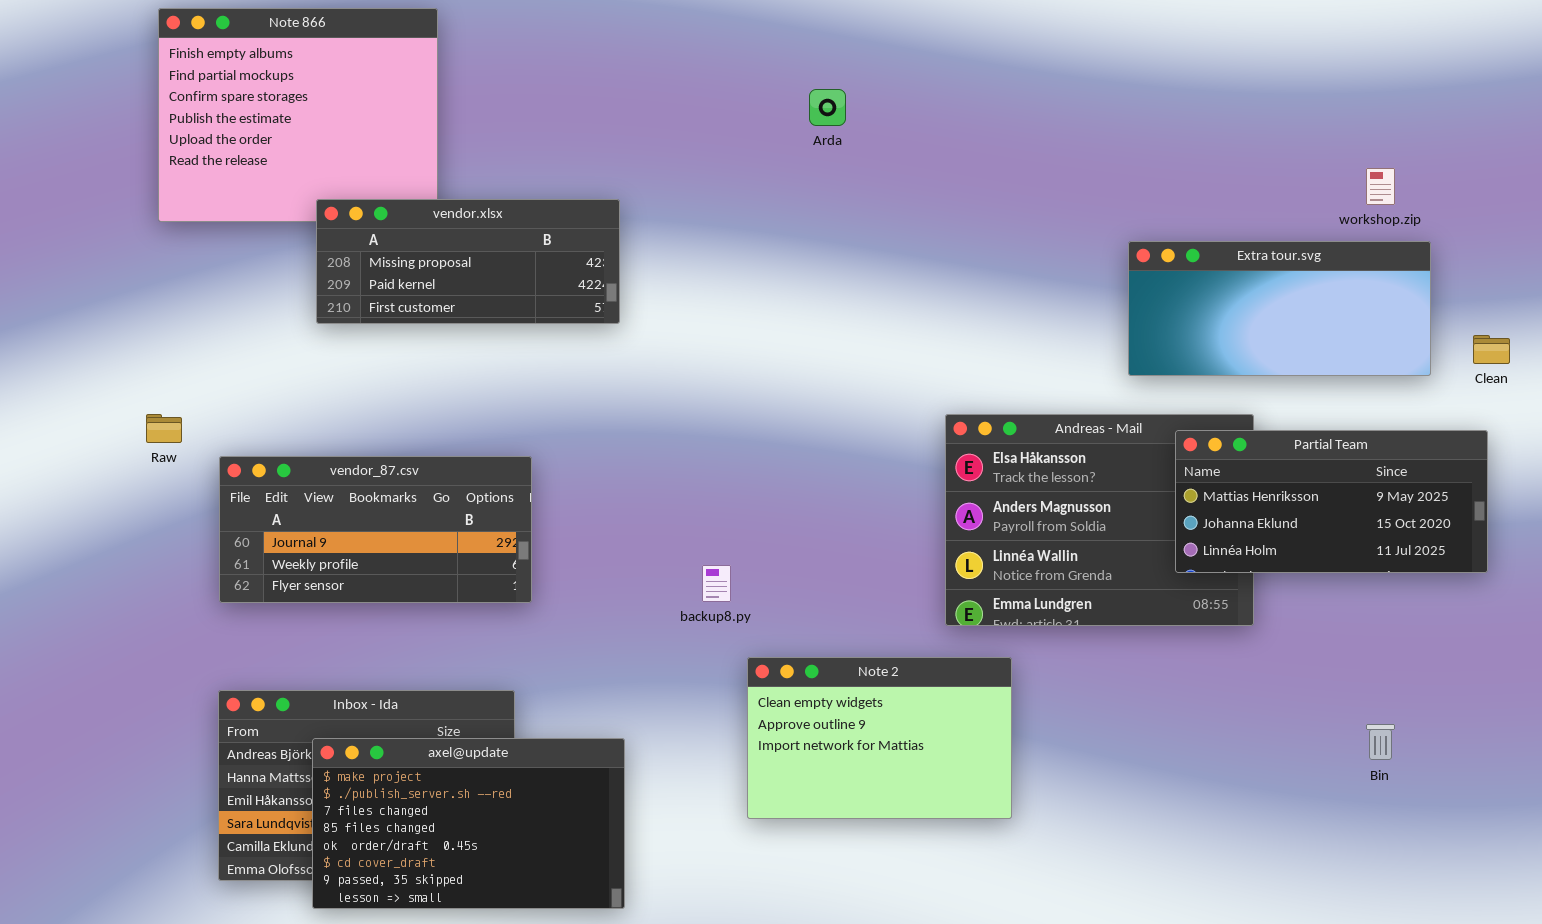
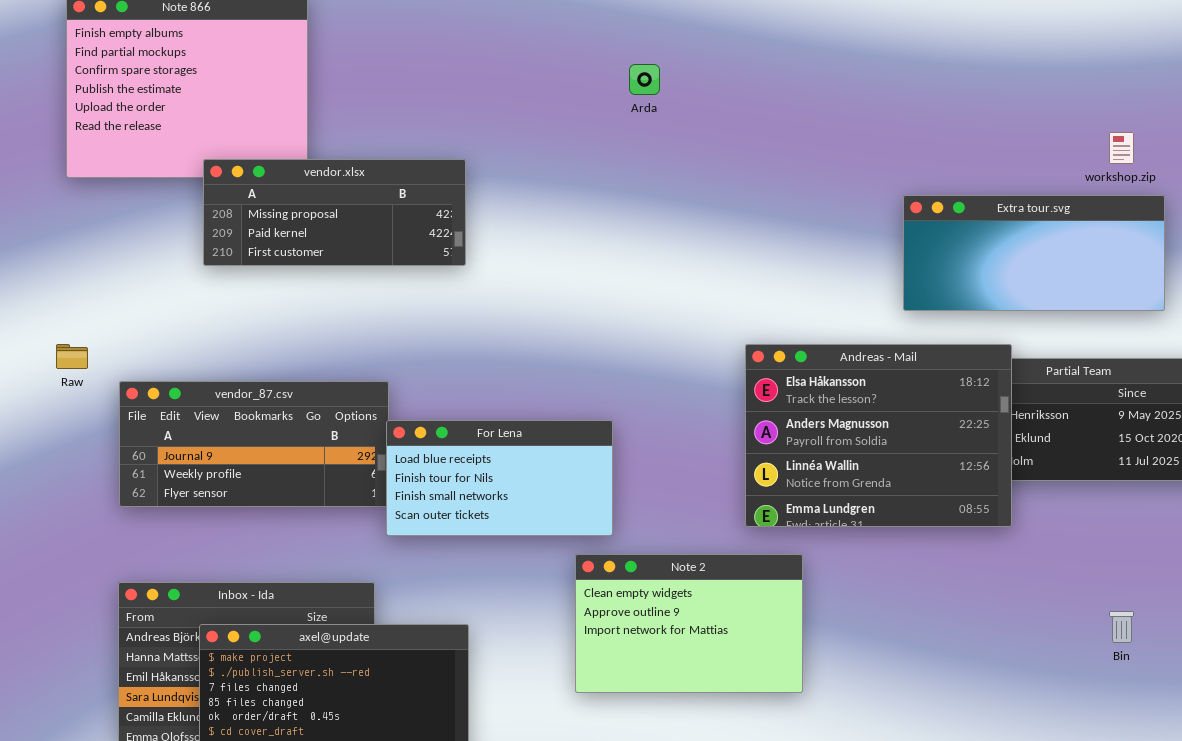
Andreas - Mail: [945,414,1254,626] -> [745,344,1012,527], raised
For Lena: none -> [386,420,613,536], opened

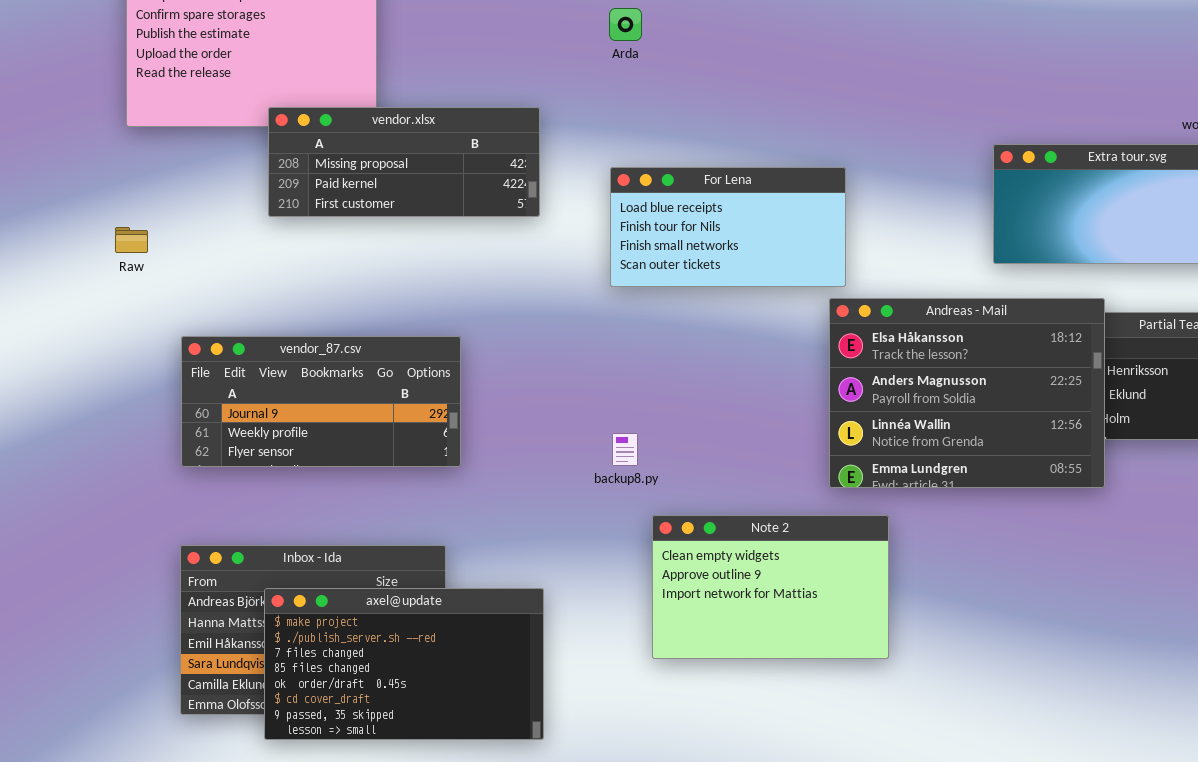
Arda: [629,64,660,95] -> [609,8,642,41], moved
Raw: [56,344,88,369] -> [115,227,148,253], moved
For Lena: [386,420,613,536] -> [610,167,846,287], moved

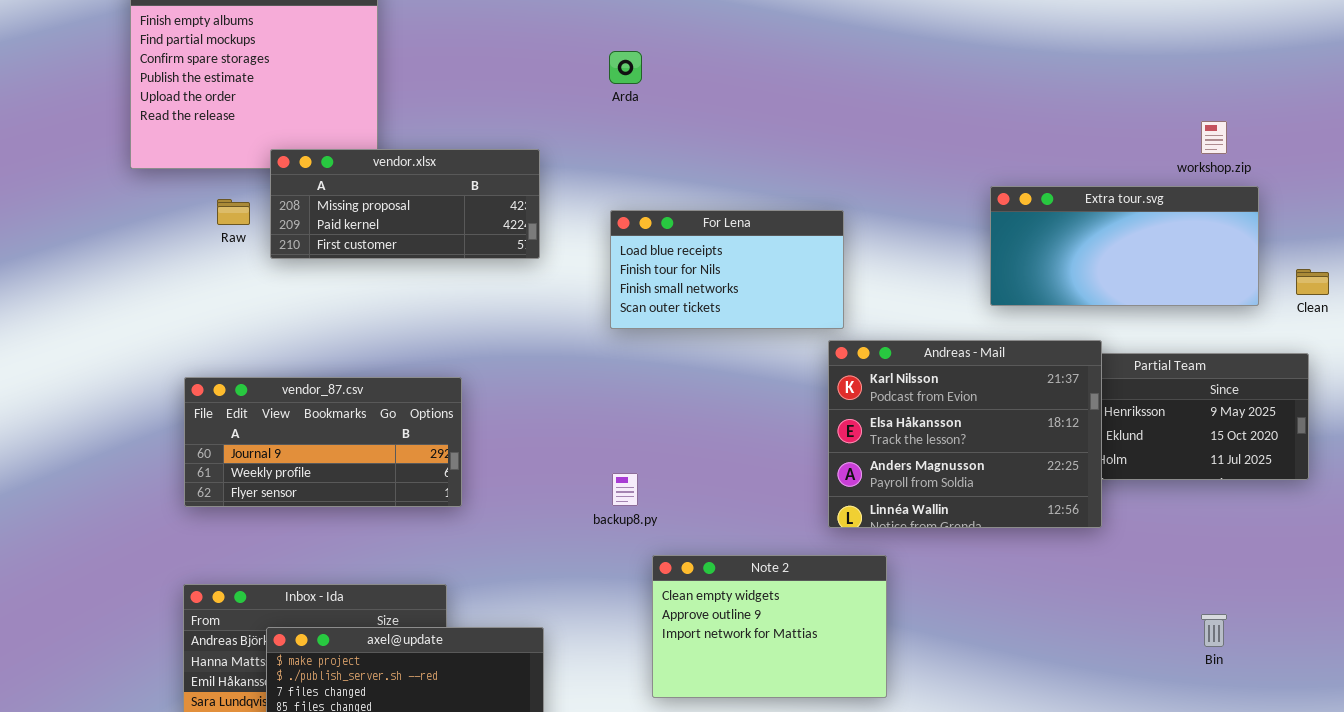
Raw: [115,227,148,253] -> [217,199,250,225], moved
Andreas - Mail: [829,298,1105,488] -> [828,340,1102,528], scrolled up 1 row

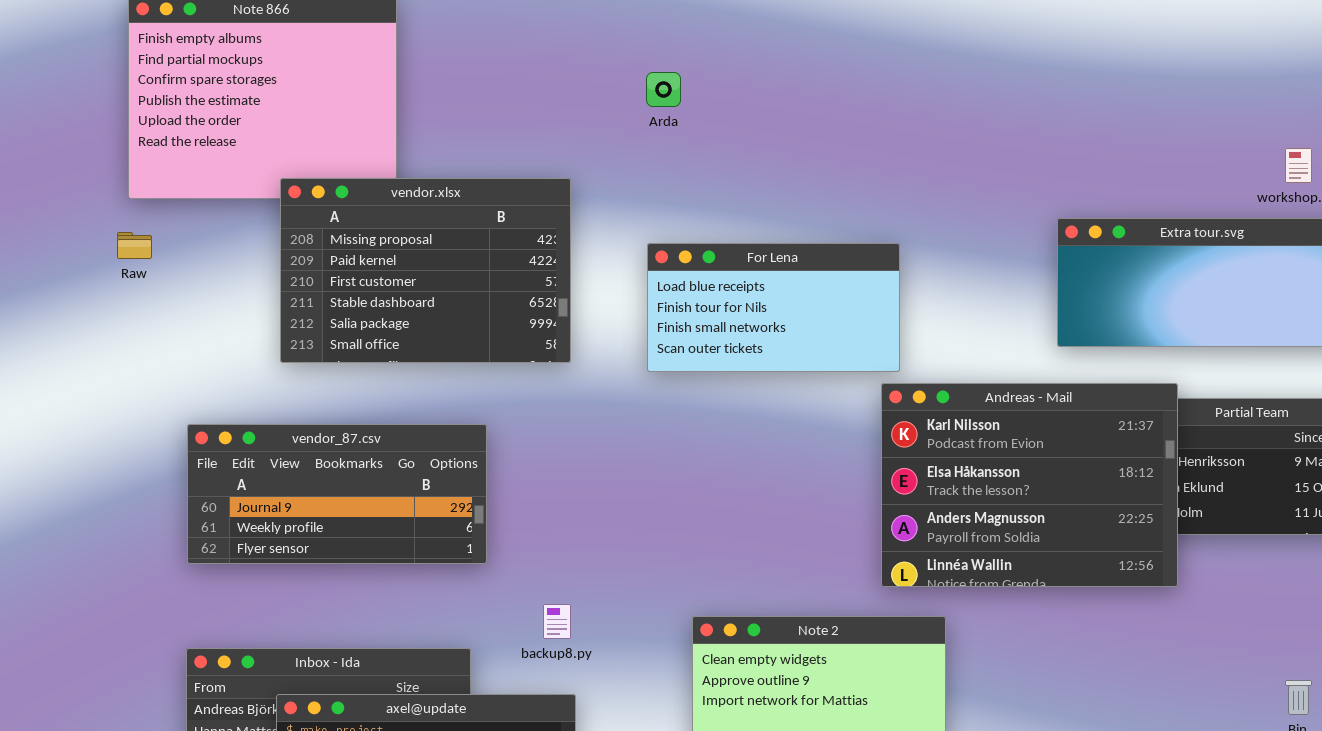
vendor.xlsx: [270,149,540,259] -> [280,178,571,363], resized
Raw: [217,199,250,225] -> [117,232,152,259], moved
backup8.py: [612,473,638,506] -> [543,604,571,639], moved

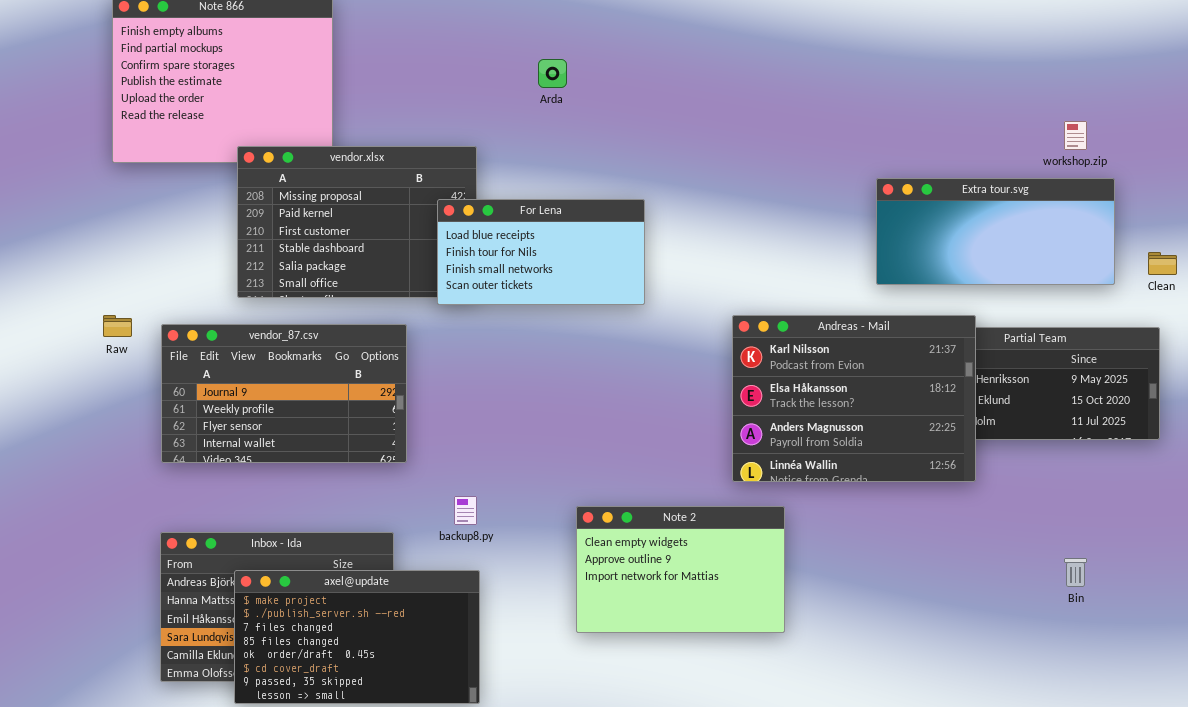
Raw: [117,232,152,259] -> [103,315,132,337], moved
For Lena: [647,243,900,372] -> [437,199,645,305], moved
vendor_87.csv: [187,424,487,564] -> [161,324,407,463], resized

